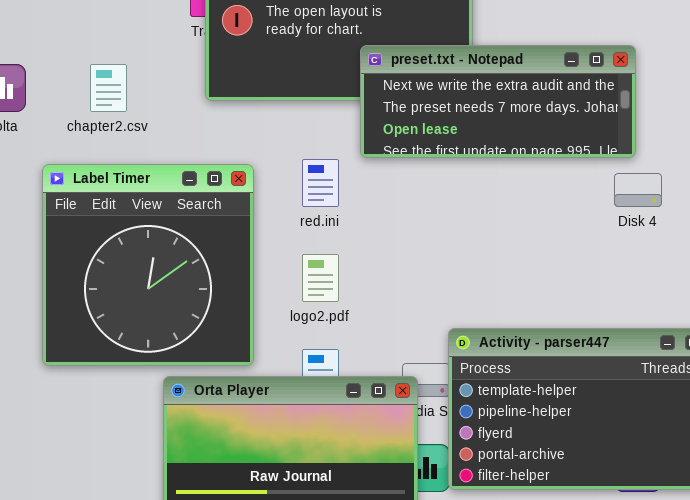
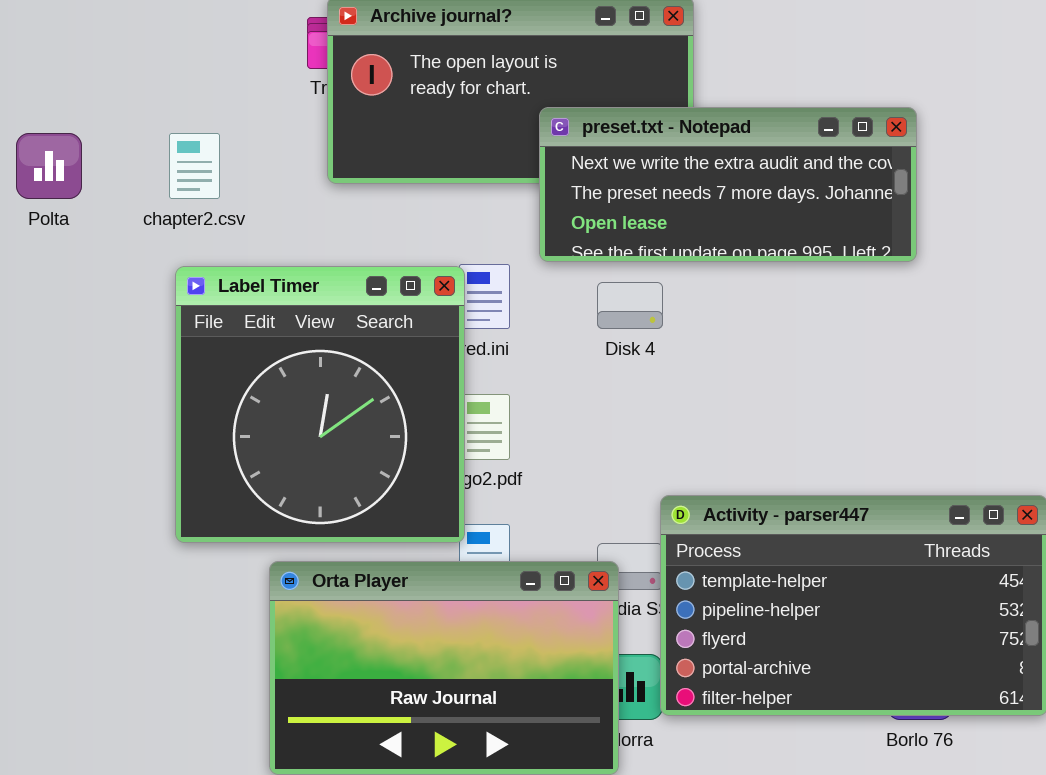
Label Timer: [42,164,254,366] -> [175,266,465,543], moved
Disk 4: [614,173,662,207] -> [597,282,663,329], moved

